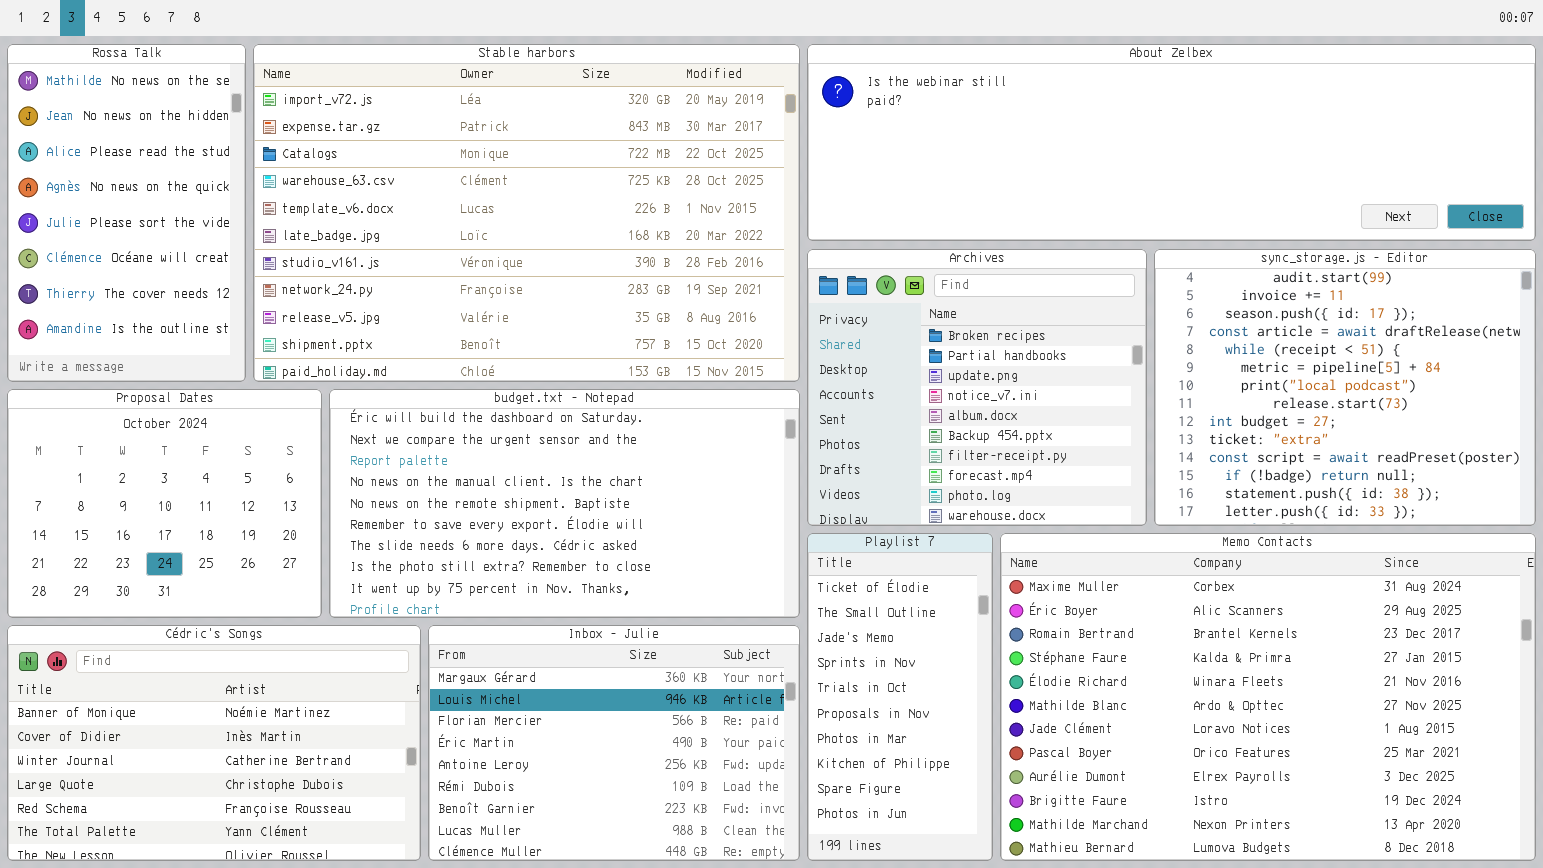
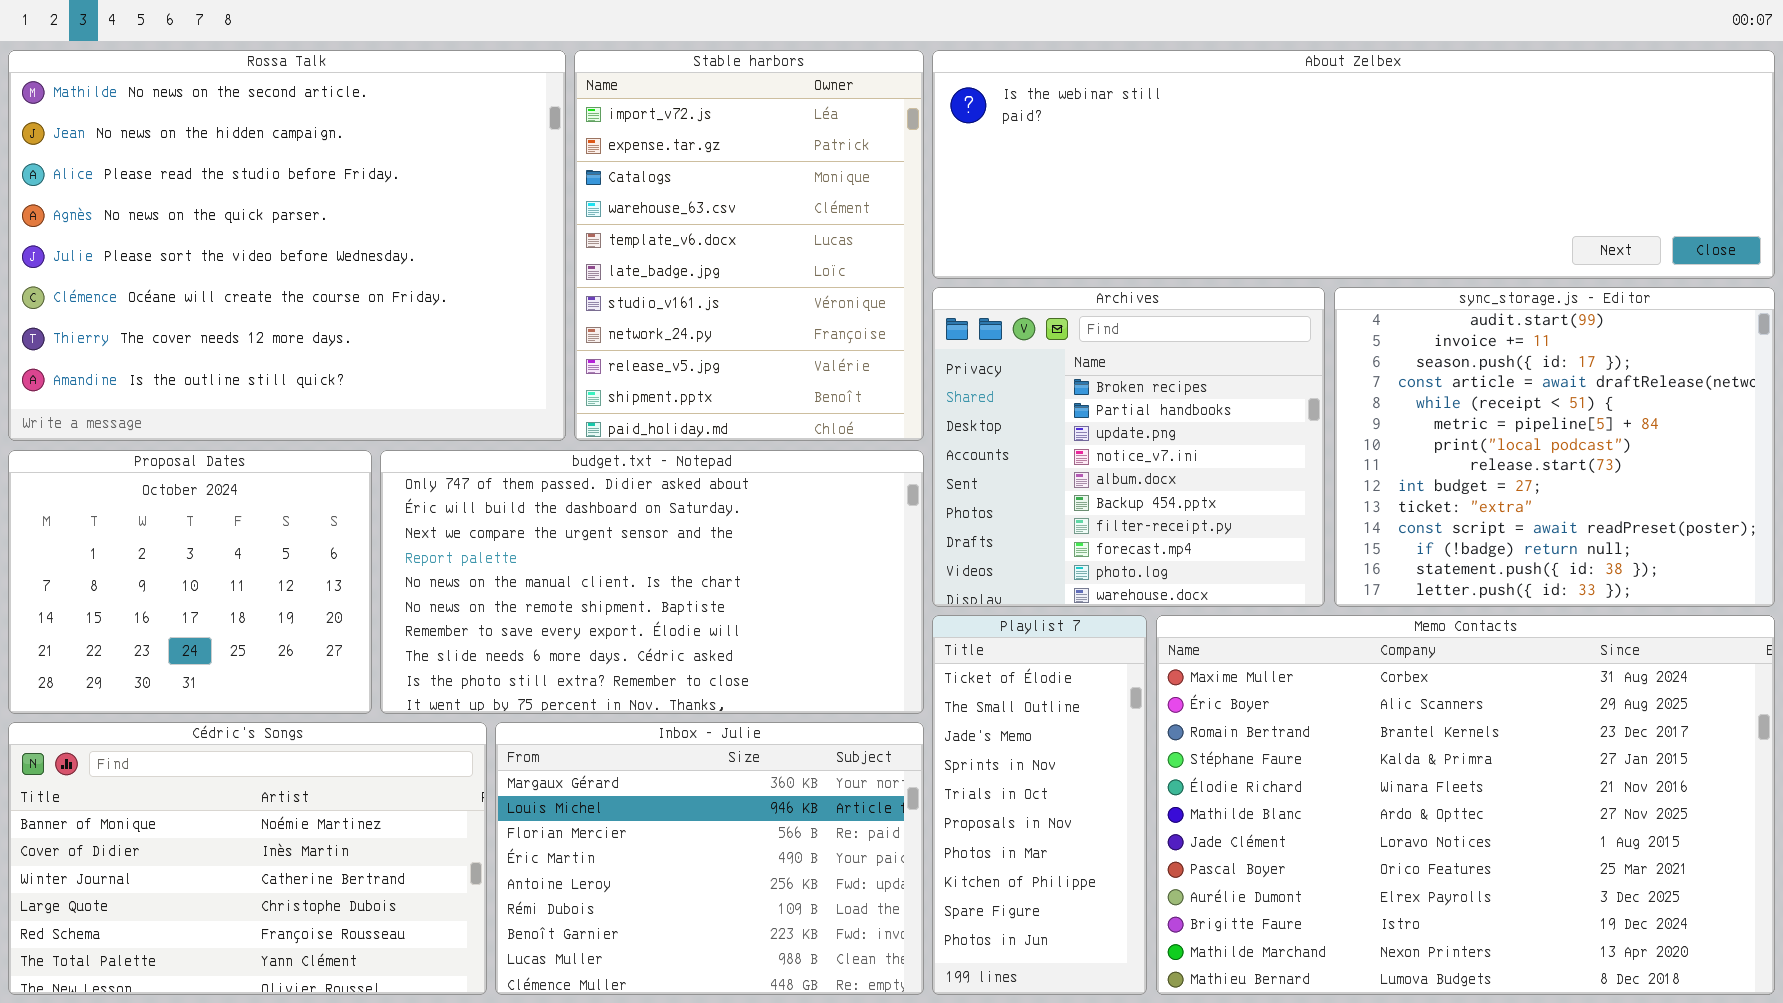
Rossa Talk: [7,44,246,382] -> [8,50,566,441], resized
Stable harbors: [253,44,800,382] -> [574,50,924,441], resized
budget.txt - Notepad: [329,389,800,618] -> [380,450,924,714], scrolled up 1 row

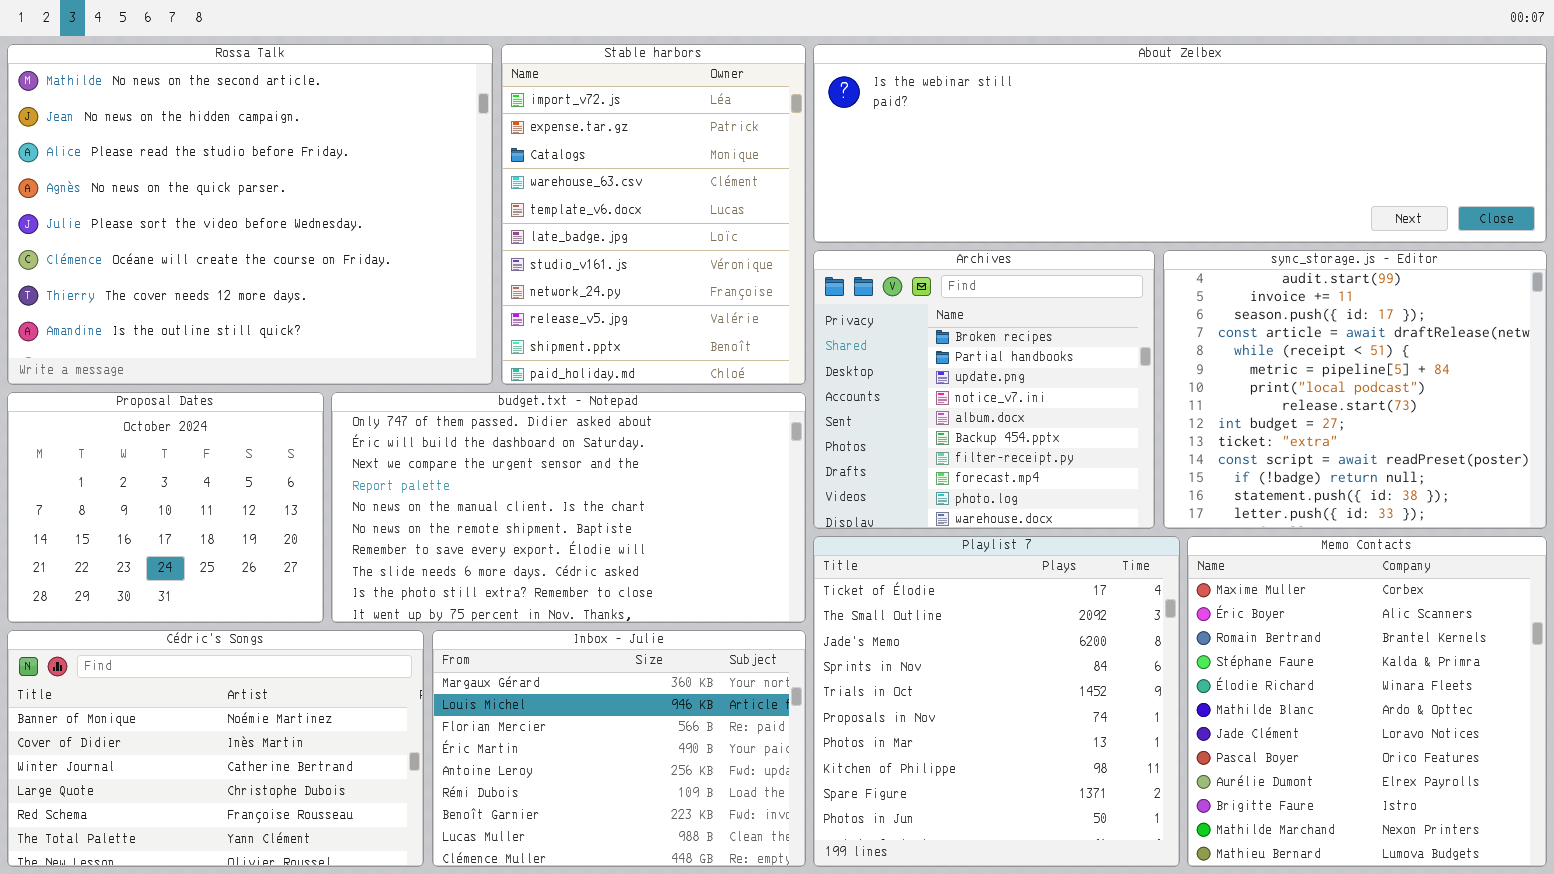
Playlist 7: [932,615,1147,995] -> [813,536,1180,867], resized
Memo Contacts: [1156,615,1775,995] -> [1187,536,1547,867], resized

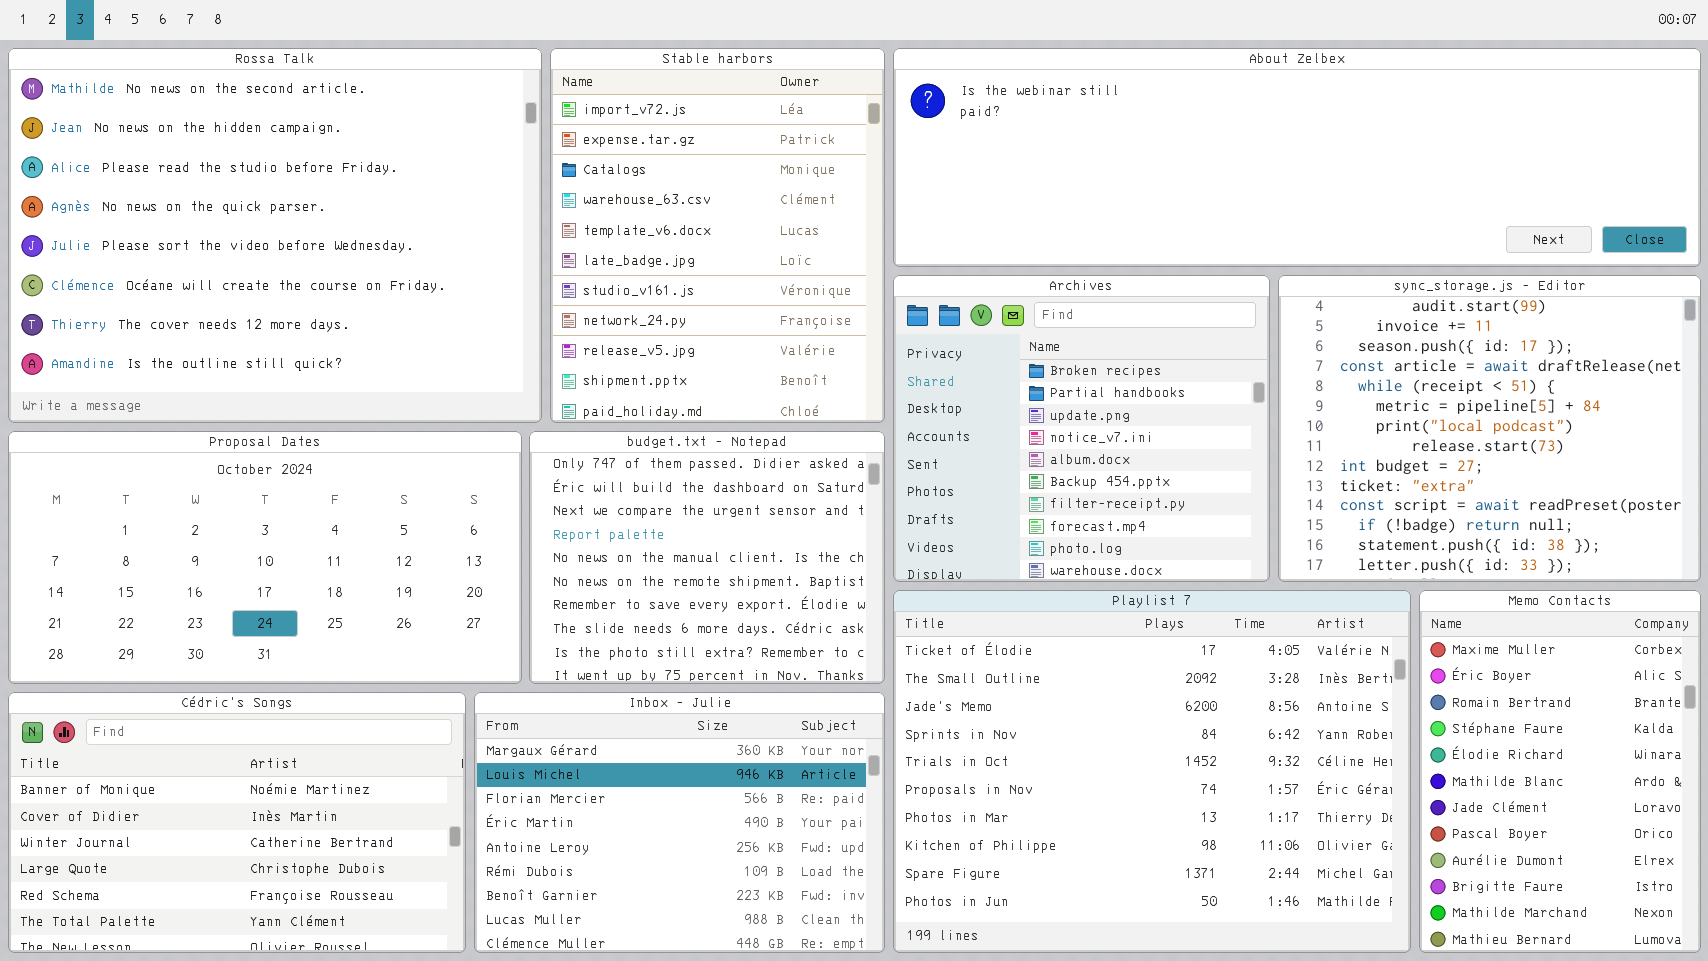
Proposal Dates: [7,392,324,623] -> [8,431,522,684], resized
budget.txt - Notepad: [331,392,806,623] -> [529,431,885,684], resized
Playlist 7: [813,536,1180,867] -> [893,590,1411,953], resized
Memo Contacts: [1187,536,1547,867] -> [1419,590,1701,953], resized

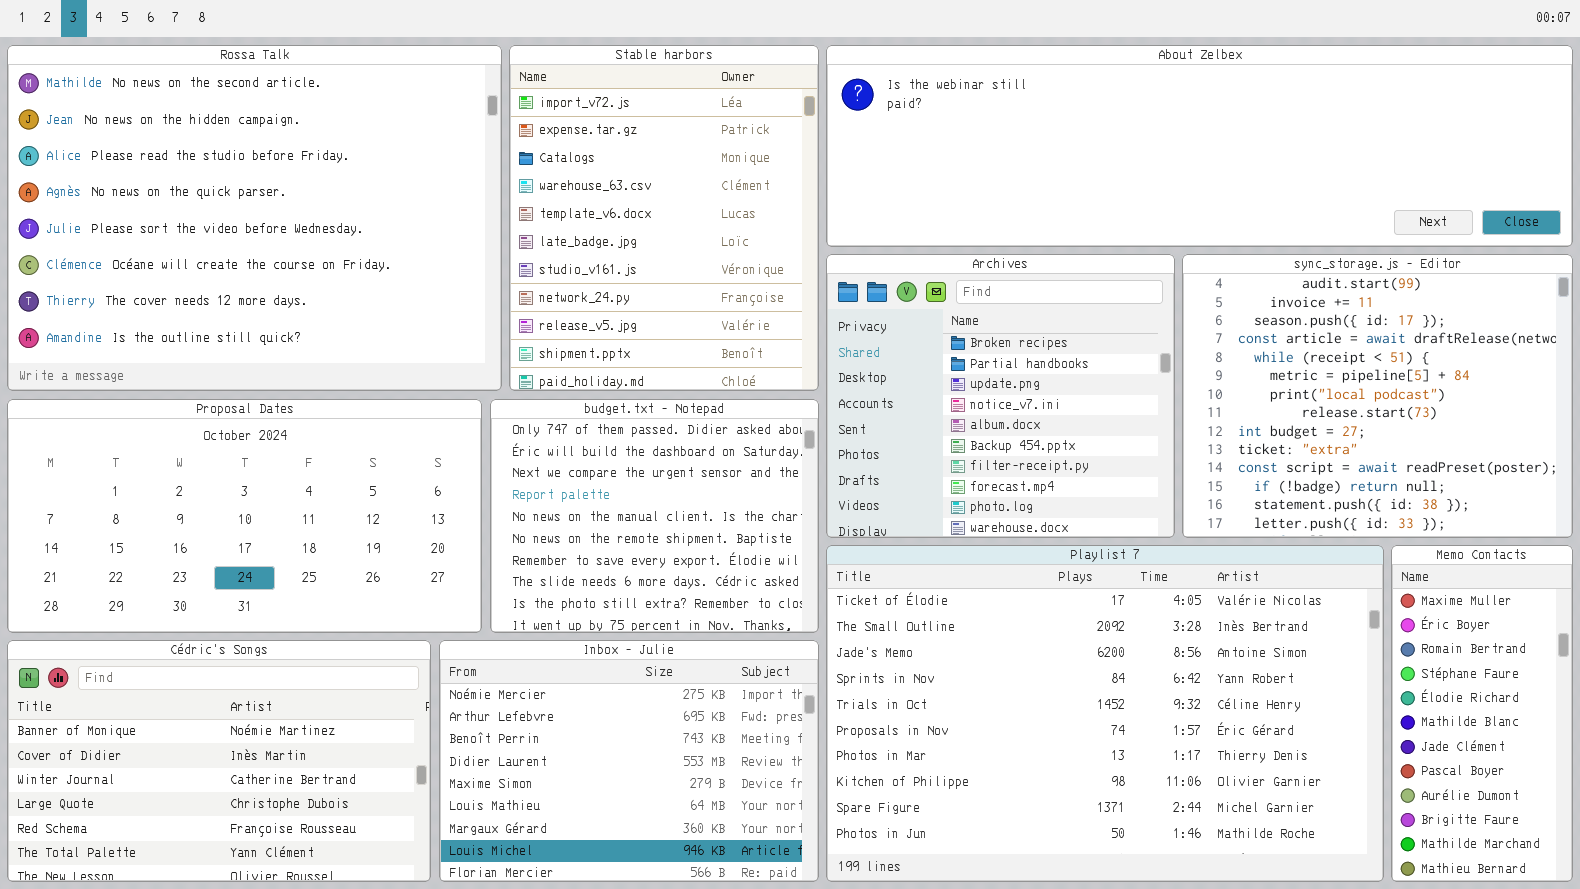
Playlist 7: [893,590,1411,953] -> [826,545,1384,882], resized
Memo Contacts: [1419,590,1701,953] -> [1391,545,1573,882], resized
Inbox - Julie: [474,692,885,953] -> [439,640,819,882], scrolled up 6 rows

